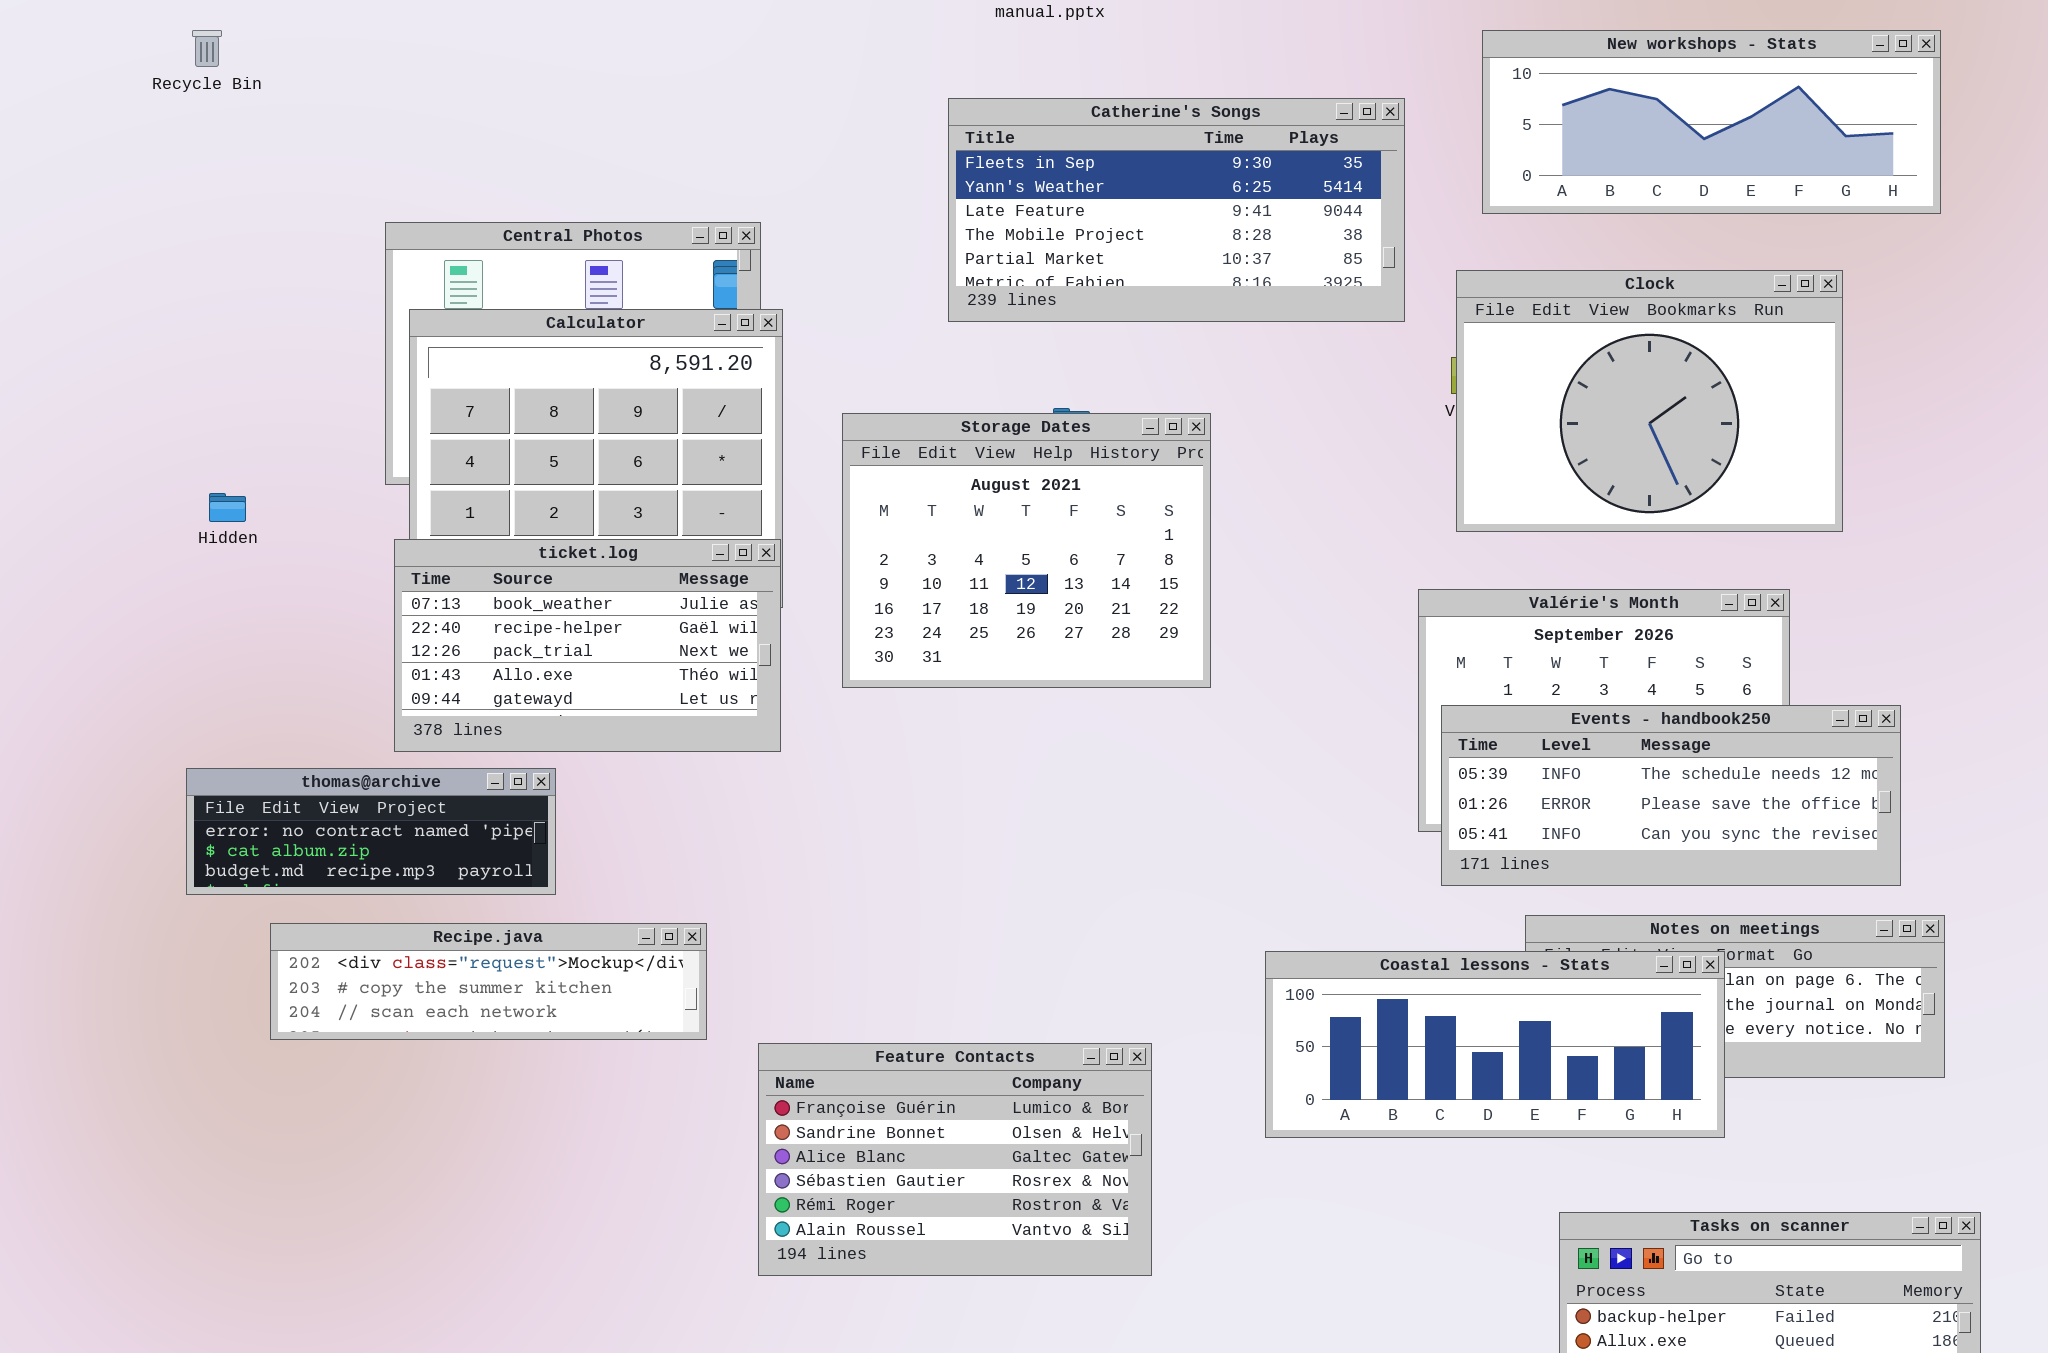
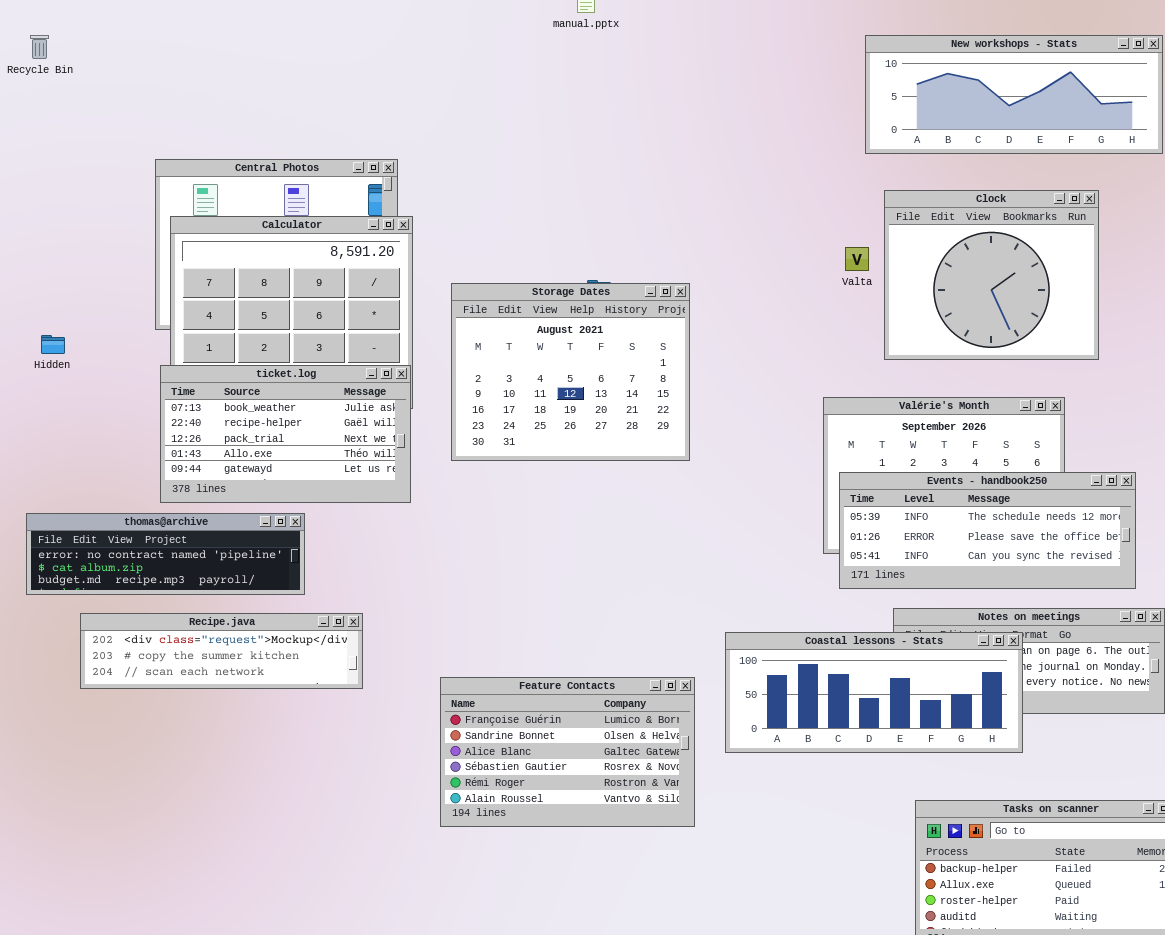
Catherine's Songs: [948,98,1405,322] -> none, closed
Clock: [1456,270,1843,532] -> [884,190,1099,360], resized
thomas@archive: [186,768,556,895] -> [26,513,305,595], resized
Feature Contacts: [758,1043,1152,1276] -> [440,677,695,827], moved

